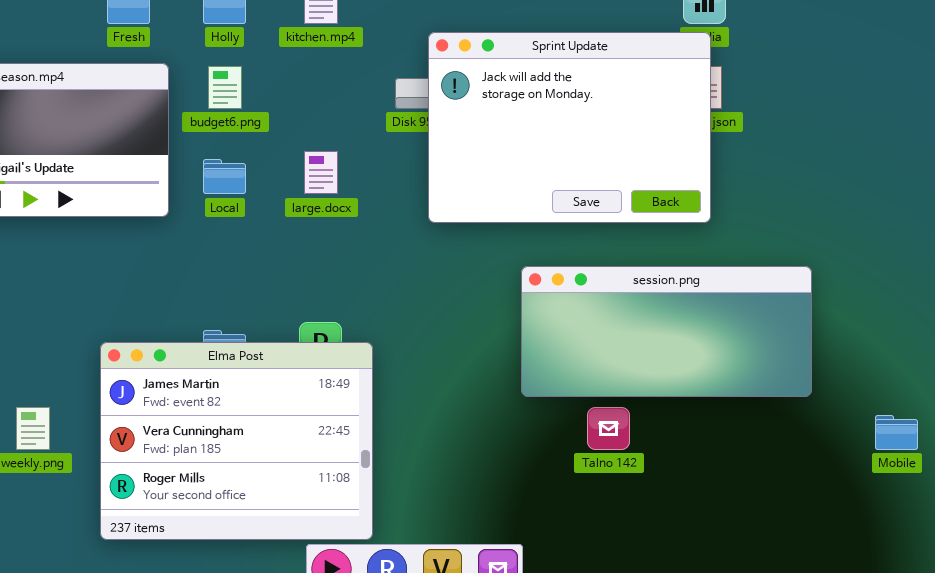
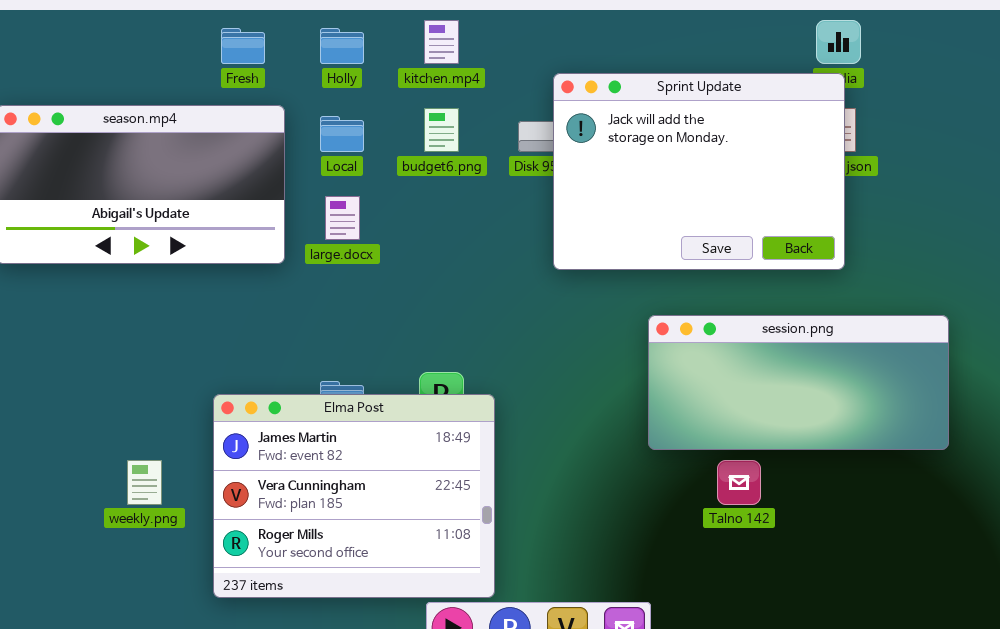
budget6.png: [208,66,242,109] -> [424,108,459,152], moved
large.docx: [304,151,338,194] -> [325,196,360,240], moved
Local: [203,159,246,194] -> [320,116,364,152], moved

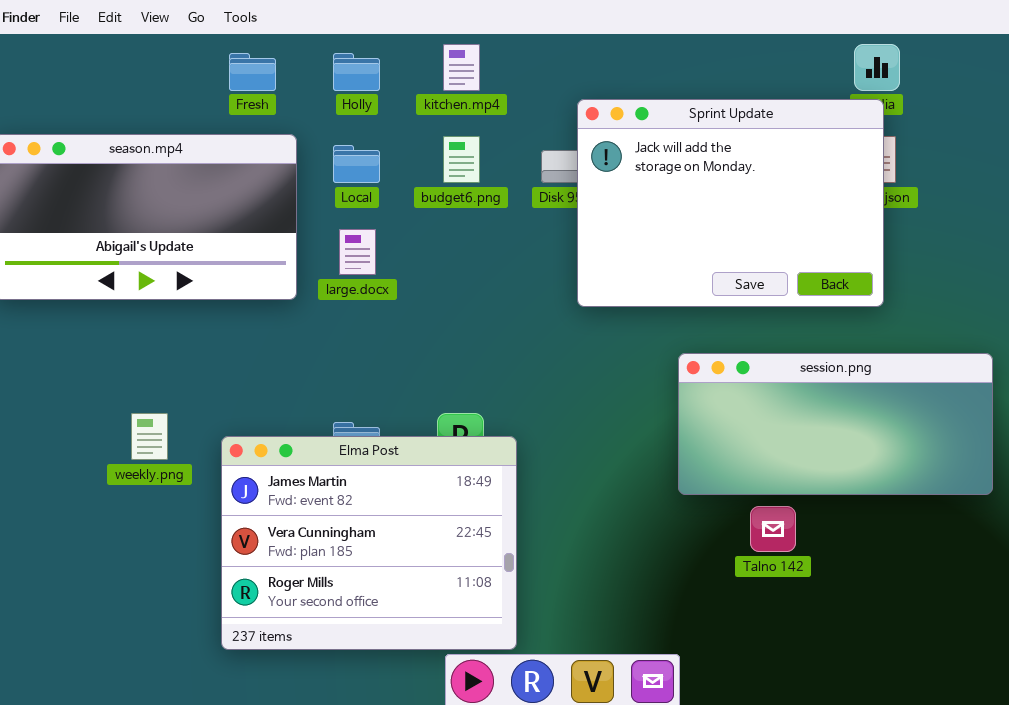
weekly.png: [127,460,162,505] -> [131,413,168,460], moved

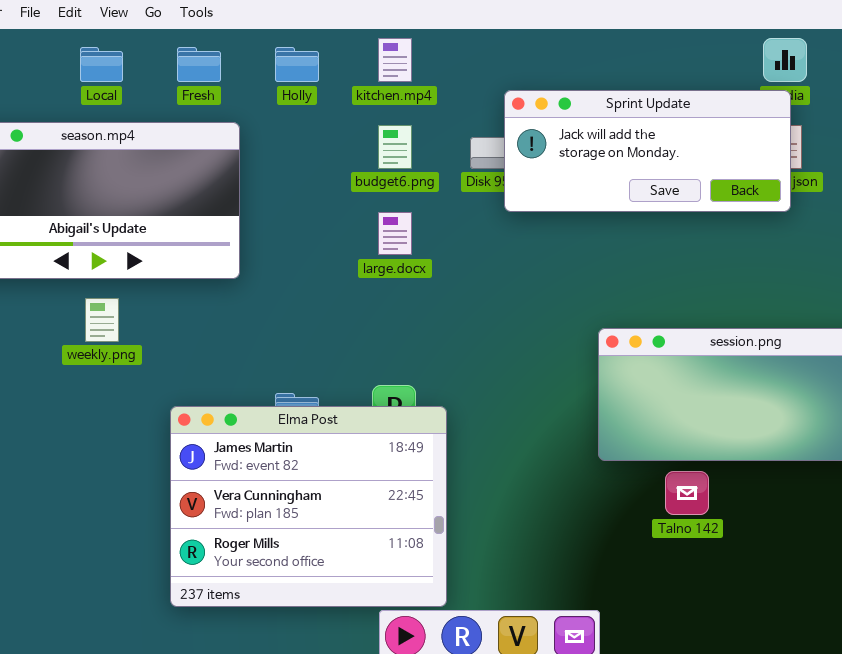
Sprint Update: [577,99,884,307] -> [504,90,791,212], resized
Local: [333,145,380,183] -> [80,47,123,82], moved
large.docx: [339,229,376,275] -> [378,212,412,255], moved
weekly.png: [131,413,168,460] -> [85,298,119,342], moved

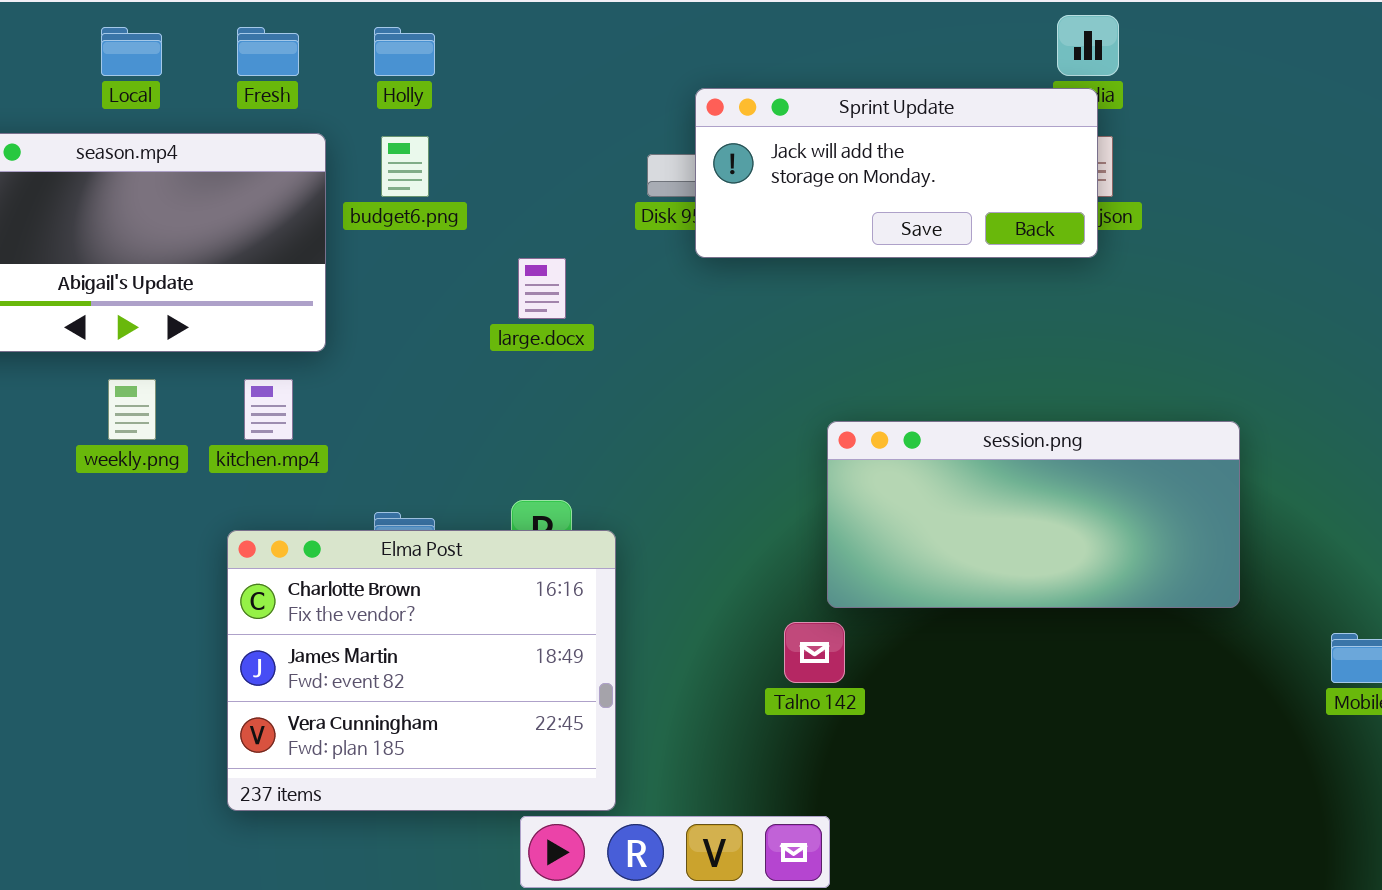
kitchen.mp4: [378,38,412,82] -> [244,379,293,440], moved
budget6.png: [378,125,412,169] -> [381,136,429,197], moved
Elma Post: [170,406,447,607] -> [227,530,616,811], scrolled up 1 row
Talno 142: [665,471,709,515] -> [784,622,845,683], moved

